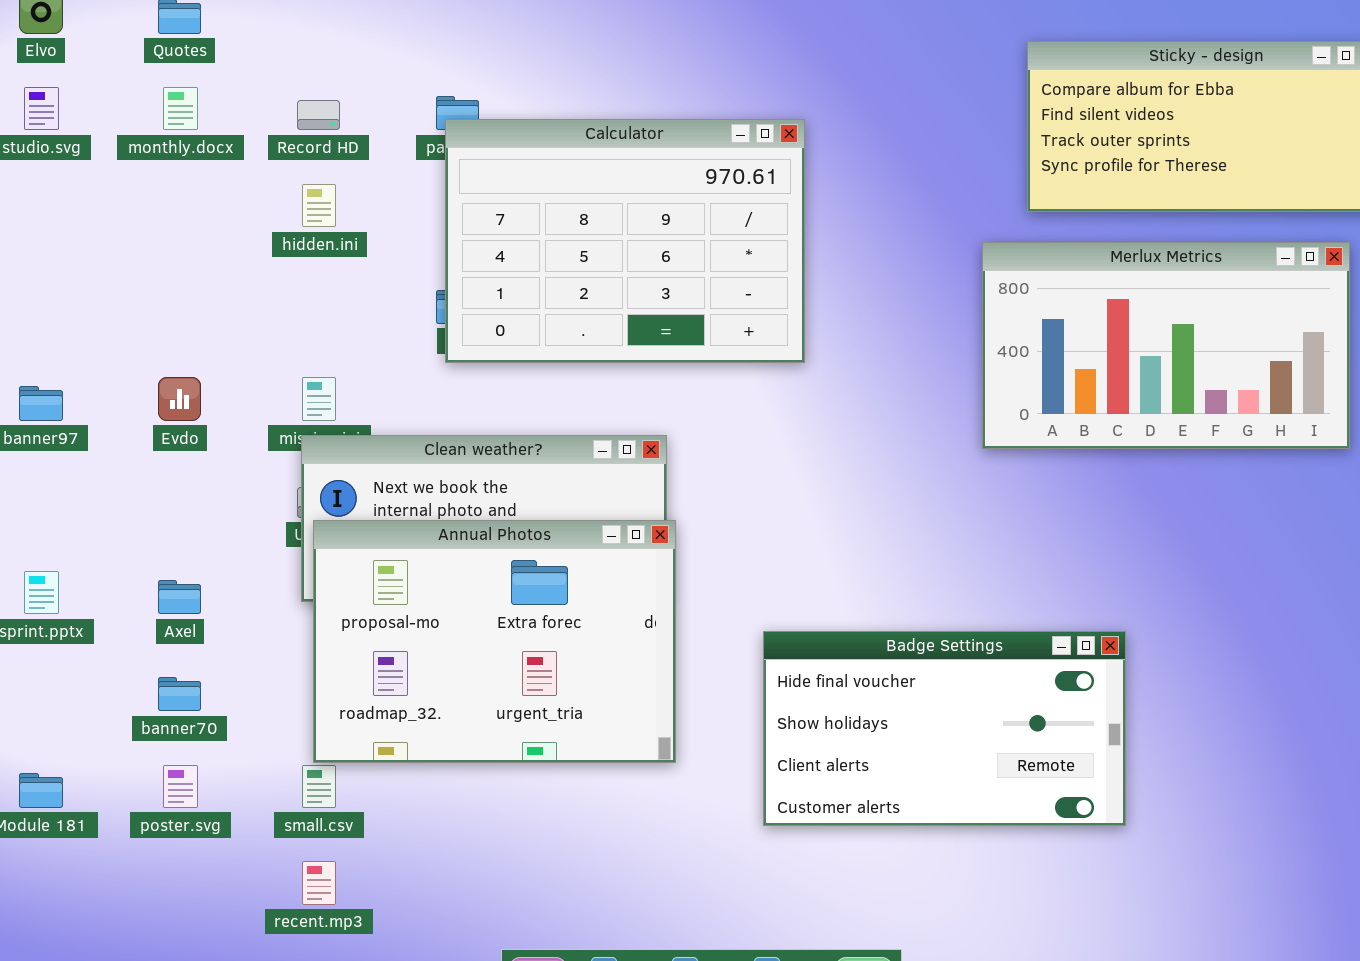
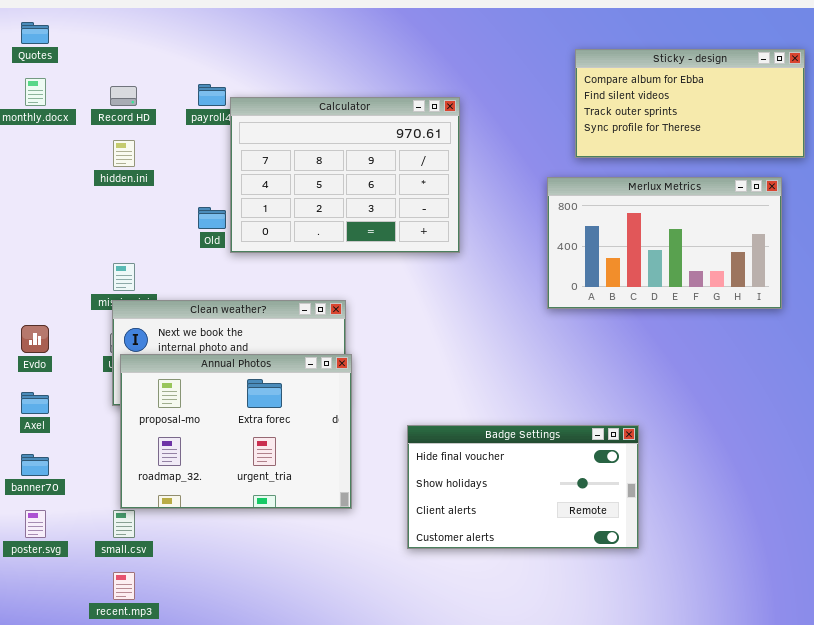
Calculator: [445,119,805,363] -> [230,97,460,253], moved
Evdo: [158,377,201,421] -> [21,325,49,353], moved

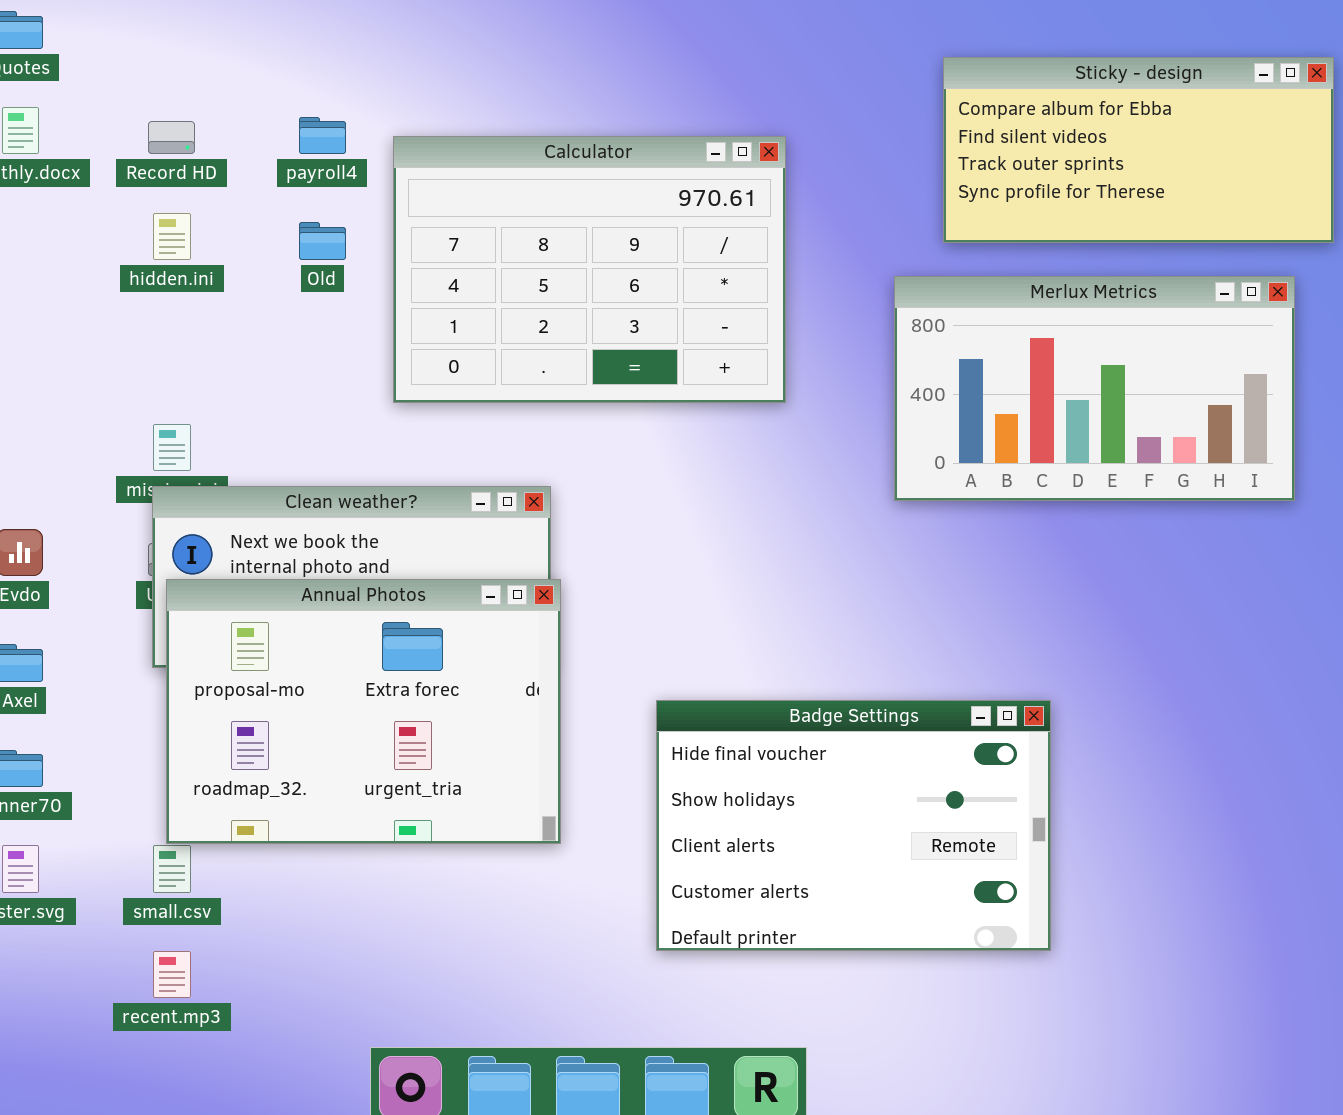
Calculator: [230,97,460,253] -> [393,136,786,403], moved
Old: [198,207,226,229] -> [299,222,346,260], moved
Badge Settings: [407,425,639,549] -> [656,700,1051,951], resized

